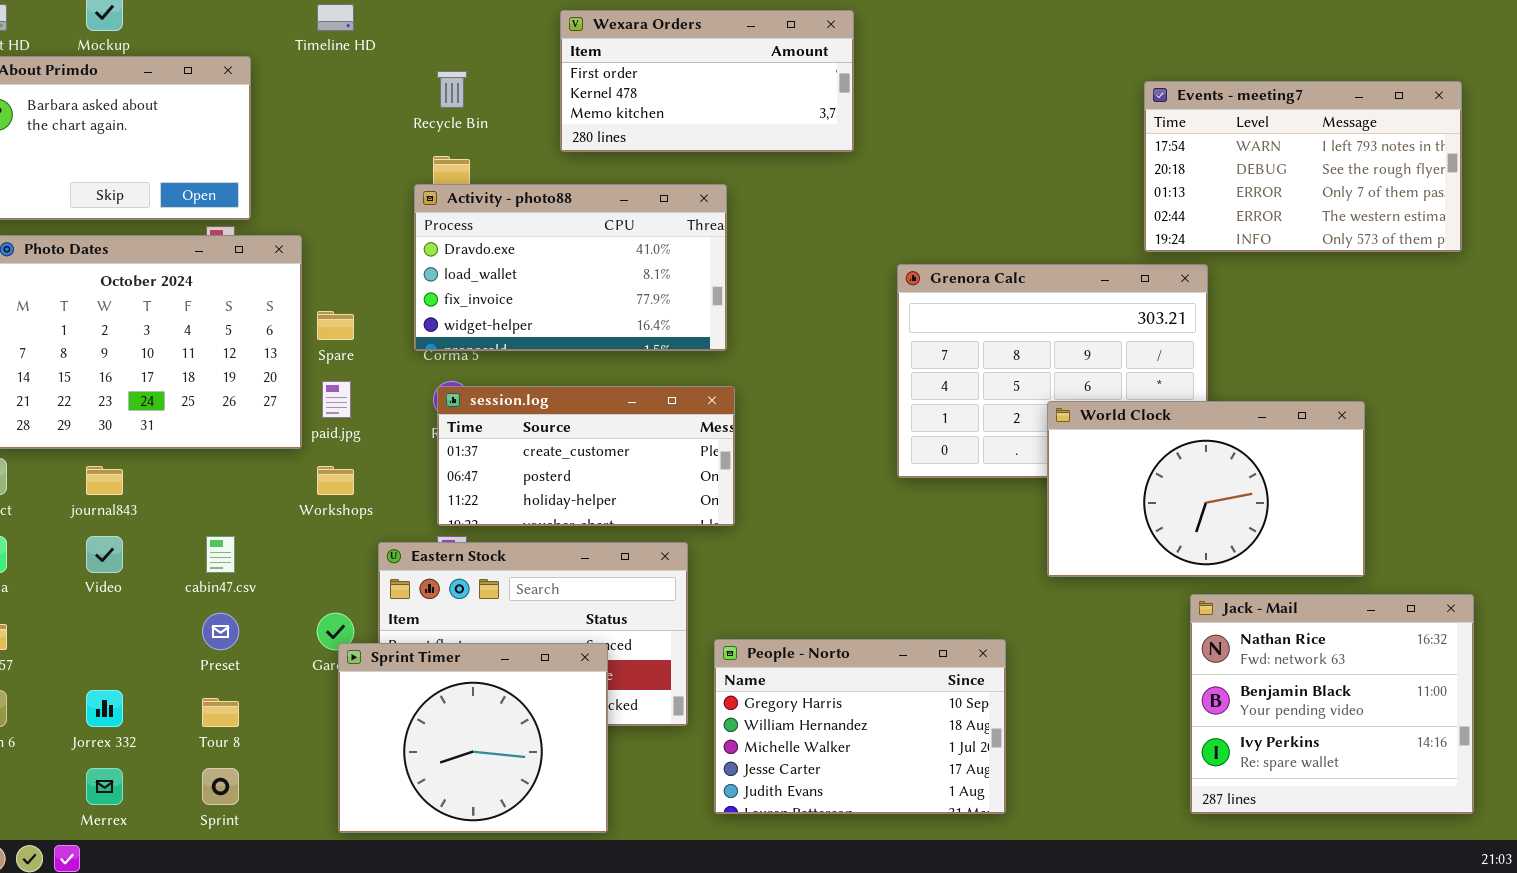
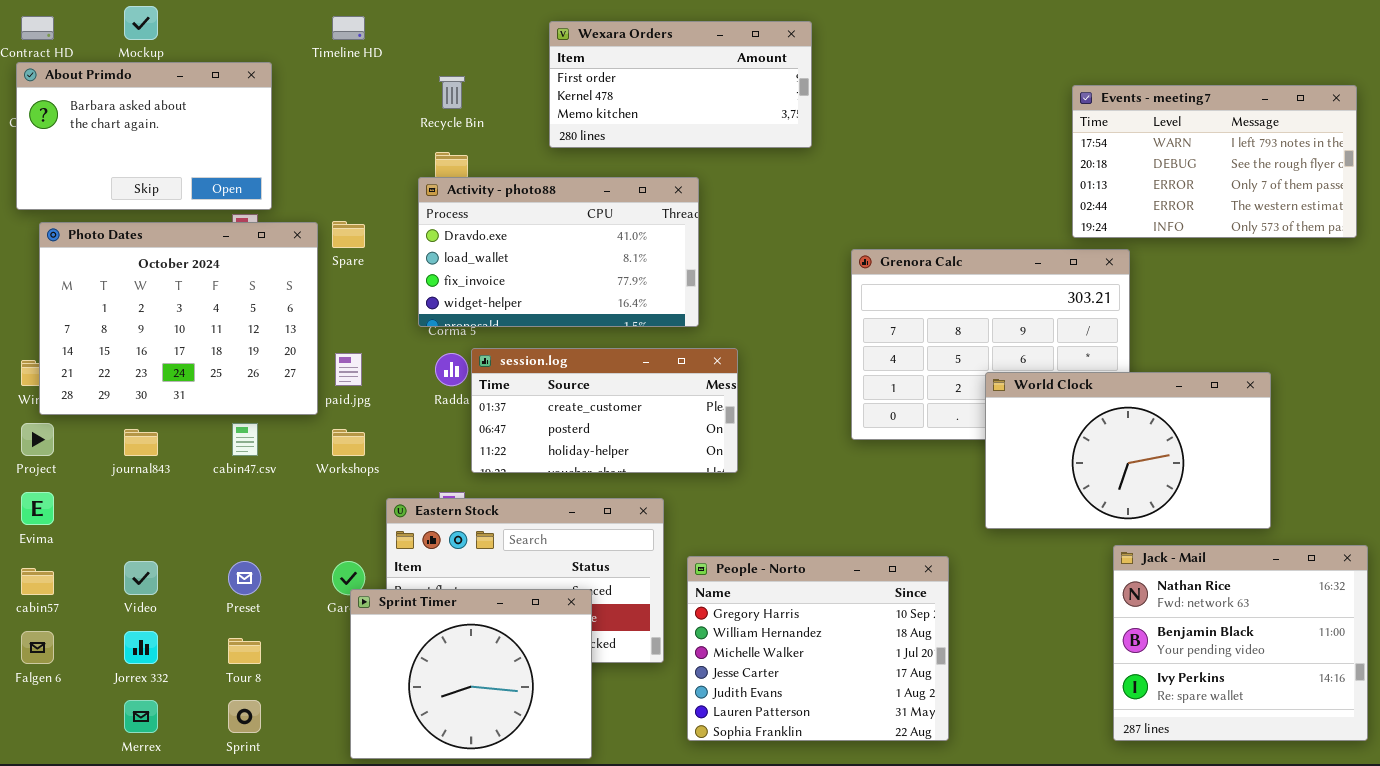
Spare: [317,311,354,340] -> [332,221,365,248], moved
session.log: [437,386,735,526] -> [471,348,738,473], moved
Video: [86,536,123,573] -> [124,561,158,595], moved
cabin47.csv: [206,536,235,573] -> [232,423,258,456], moved
People - Norto: [714,639,1006,814] -> [687,556,949,741], resized

